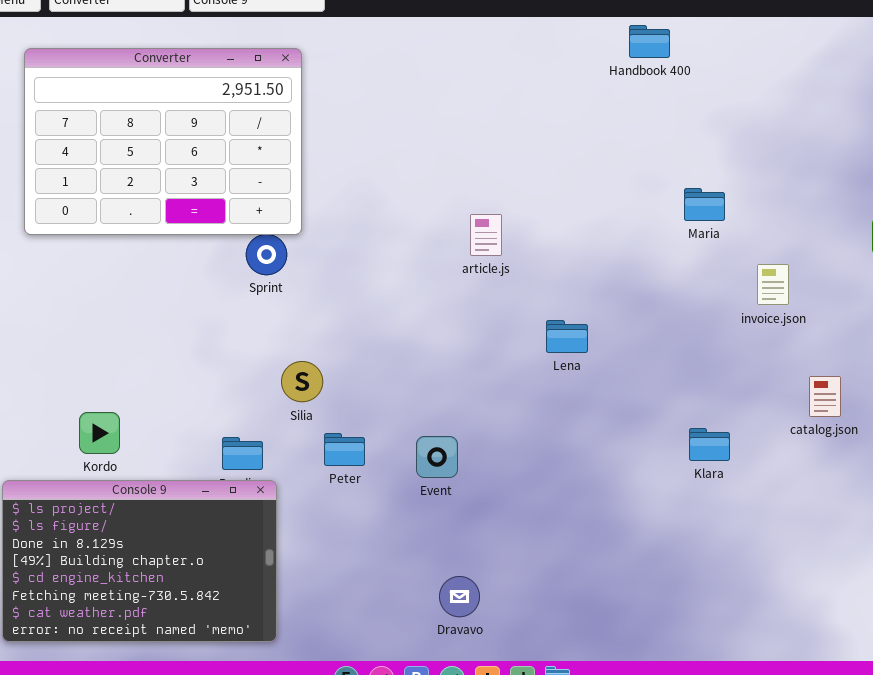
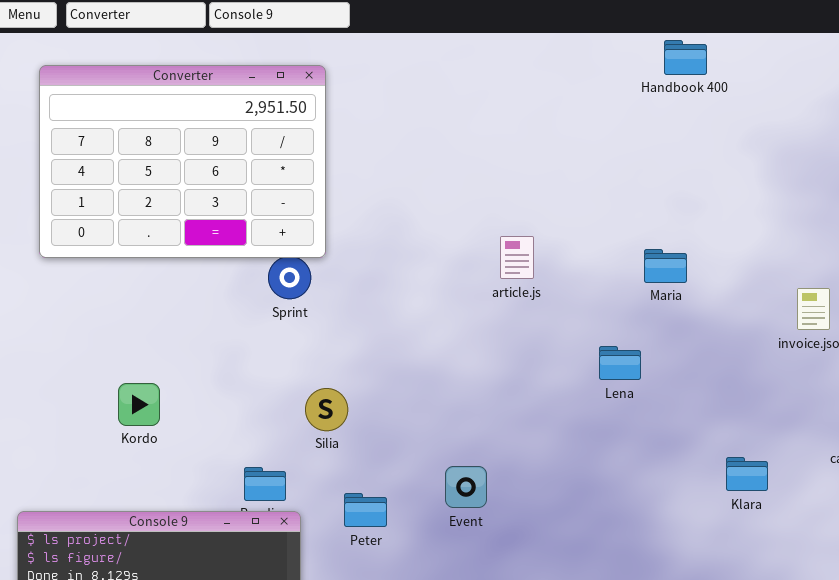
Maria: [684,188,725,221] -> [644,249,687,283], moved
Lena: [546,320,588,353] -> [599,346,641,380], moved
Kordo: [79,412,120,454] -> [118,383,160,426], moved
Peter: [324,433,365,466] -> [344,493,387,527], moved

